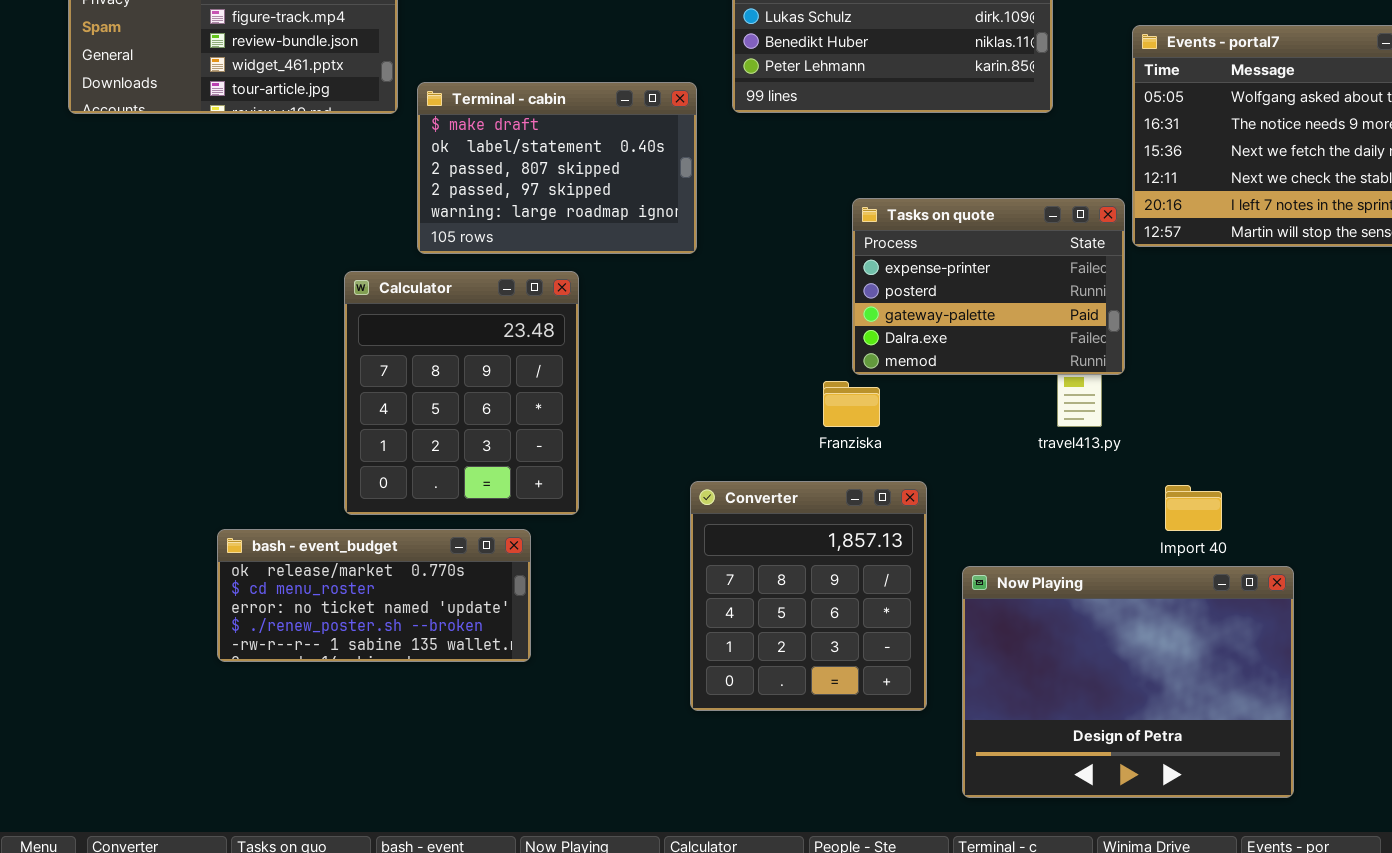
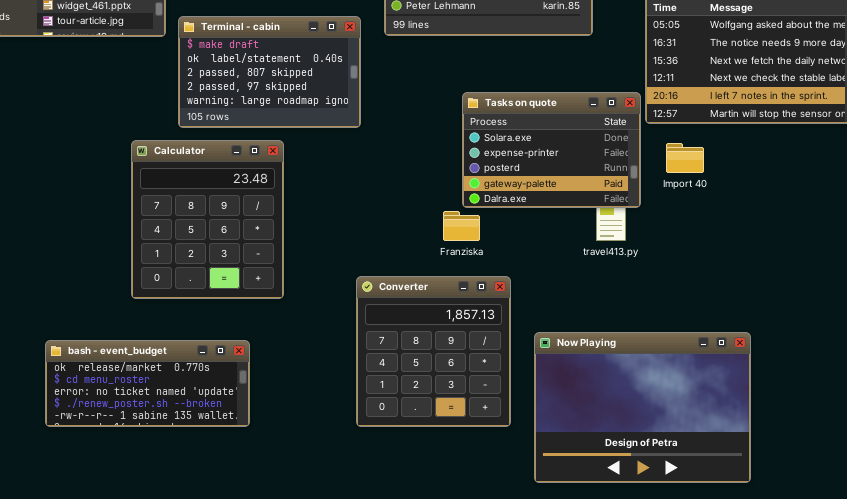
Tasks on quote: [852,198,1125,375] -> [462,92,641,208], scrolled up 1 row
Import 40: [1165,485,1222,531] -> [666,143,704,173], moved
bash - event_budget: [217,529,531,662] -> [45,340,250,427], moved

